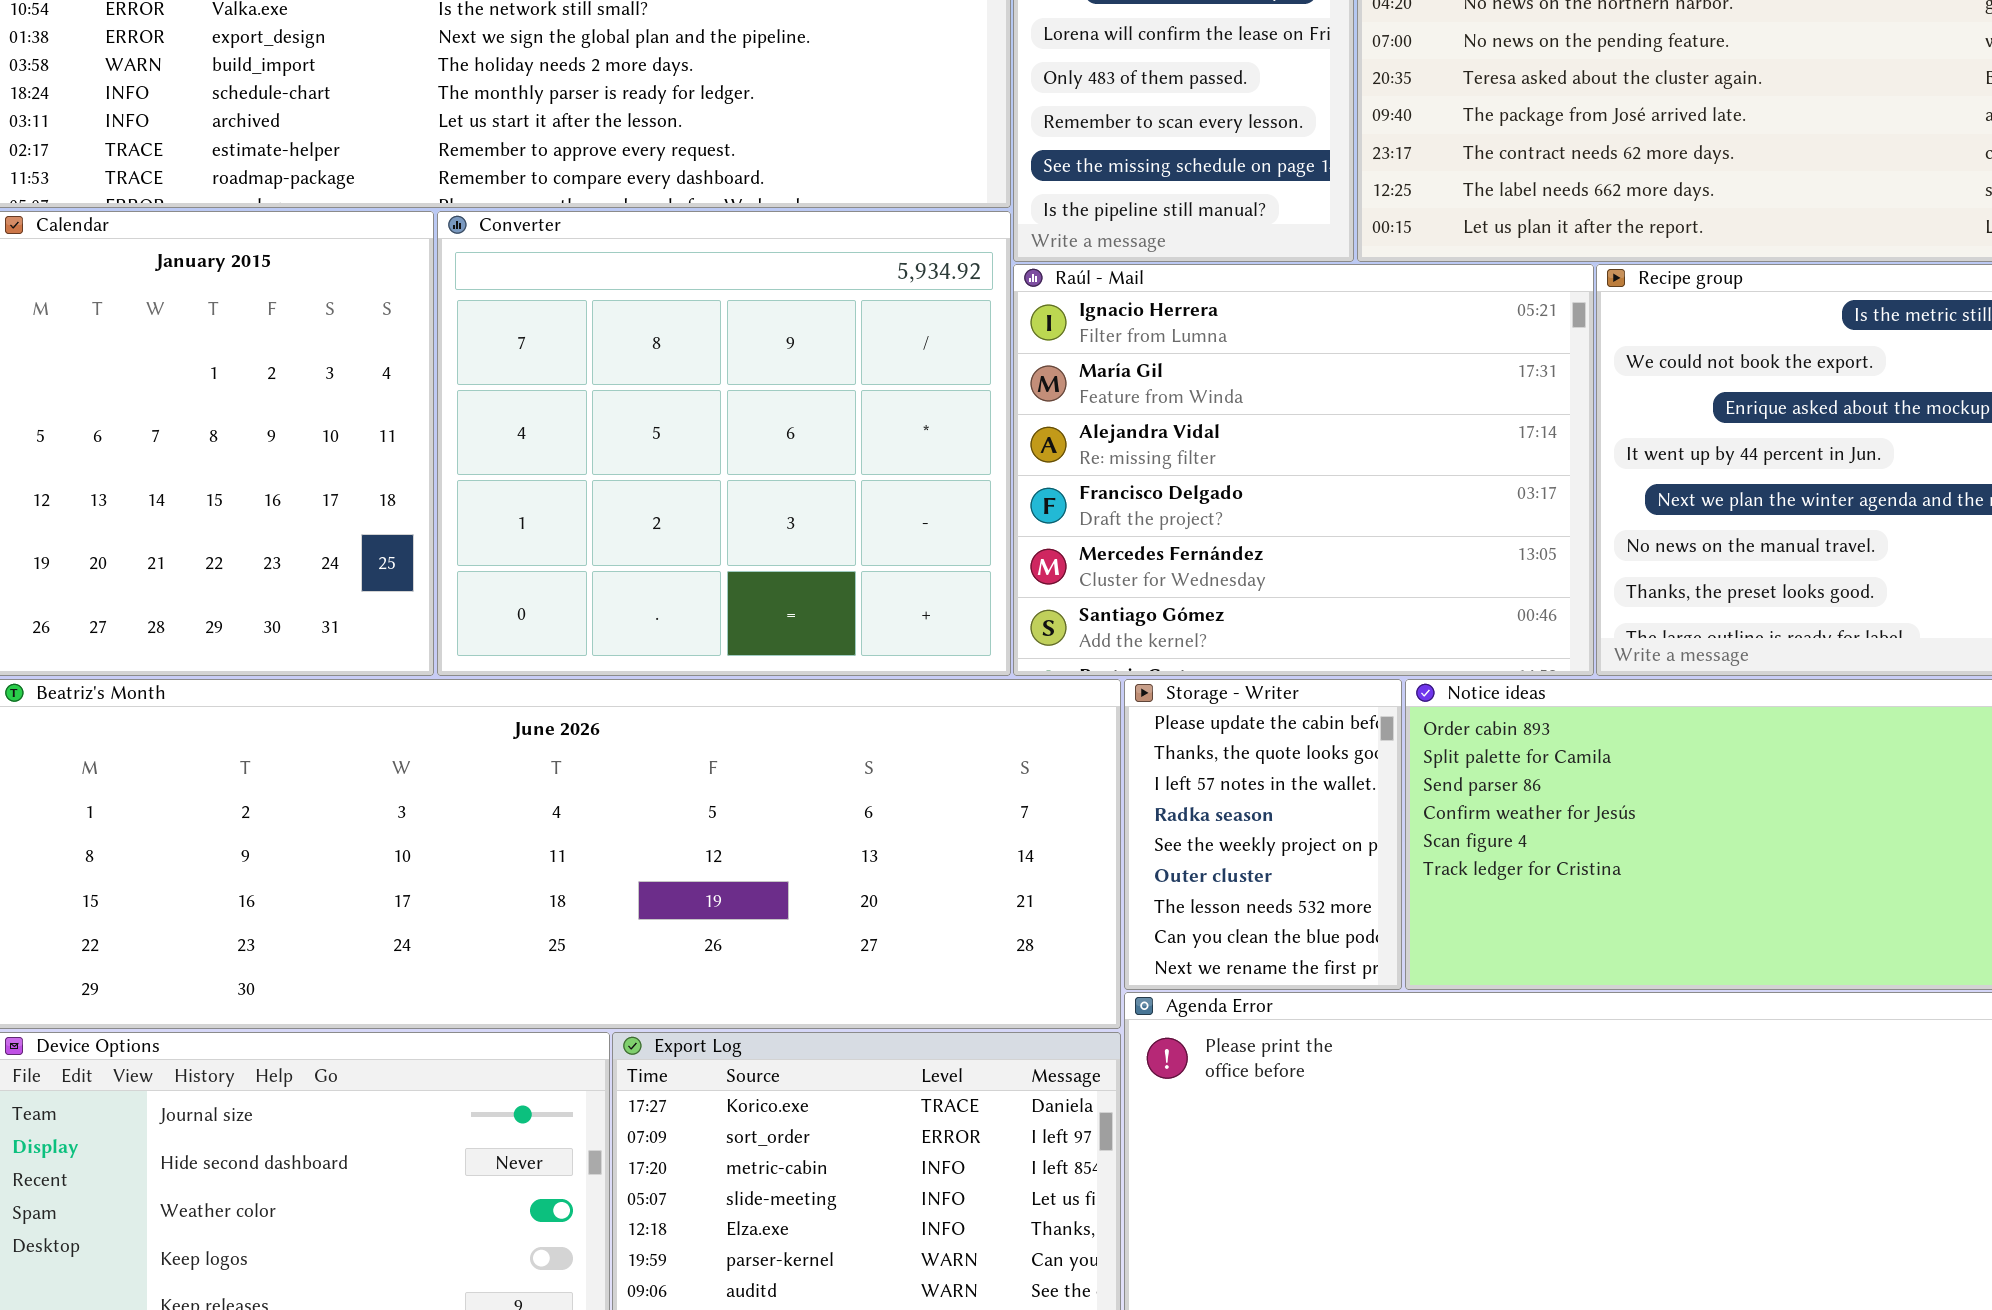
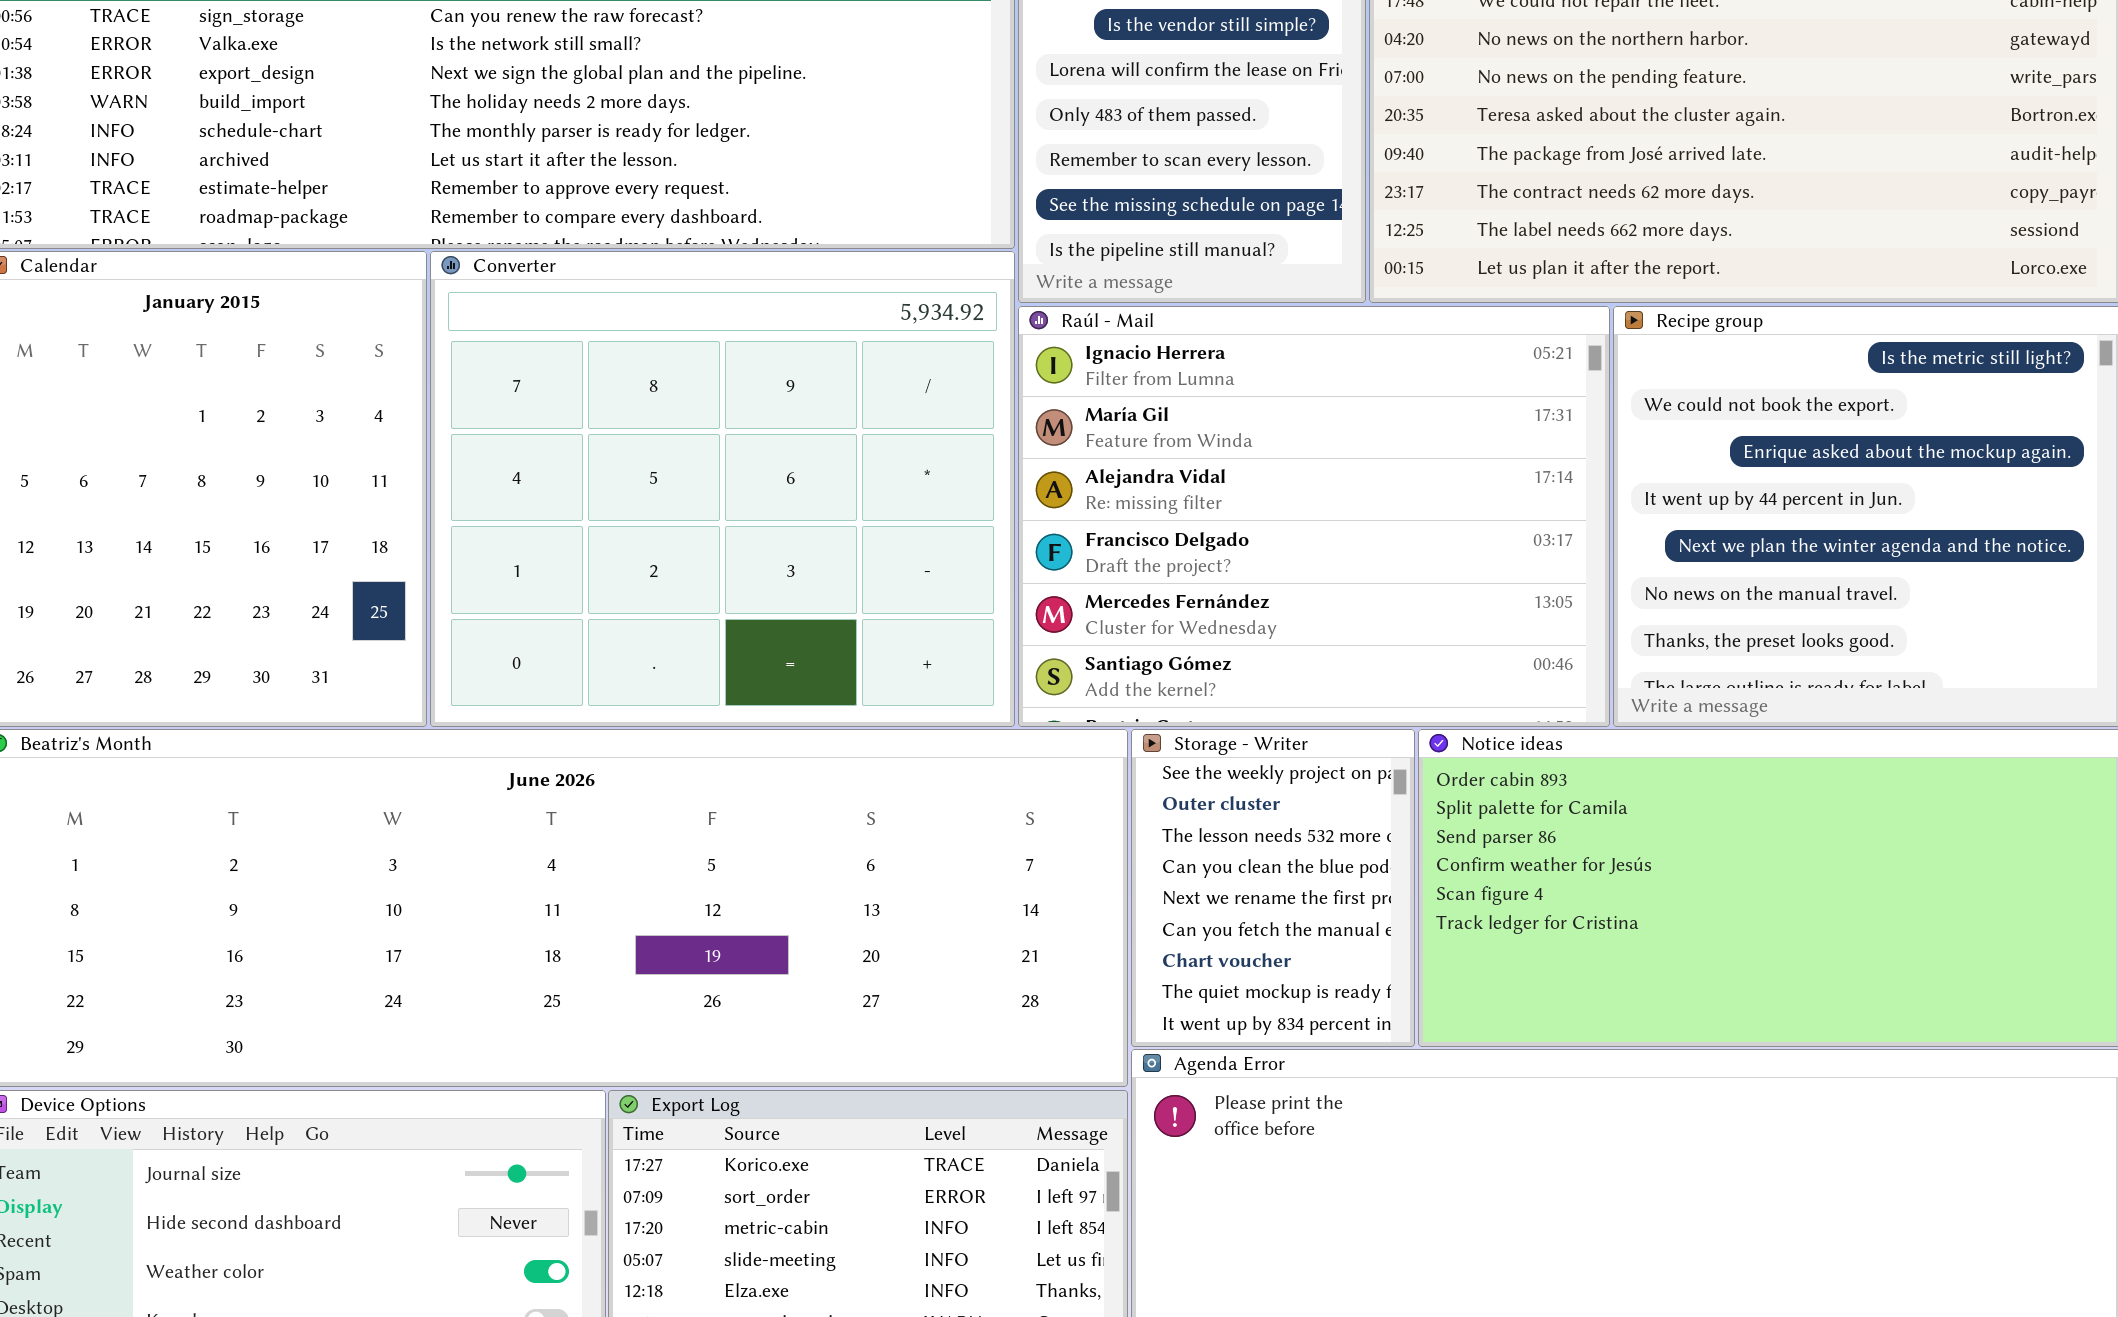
Storage - Writer: [1124,679,1402,990] -> [1131,729,1415,1047], scrolled down 4 rows

